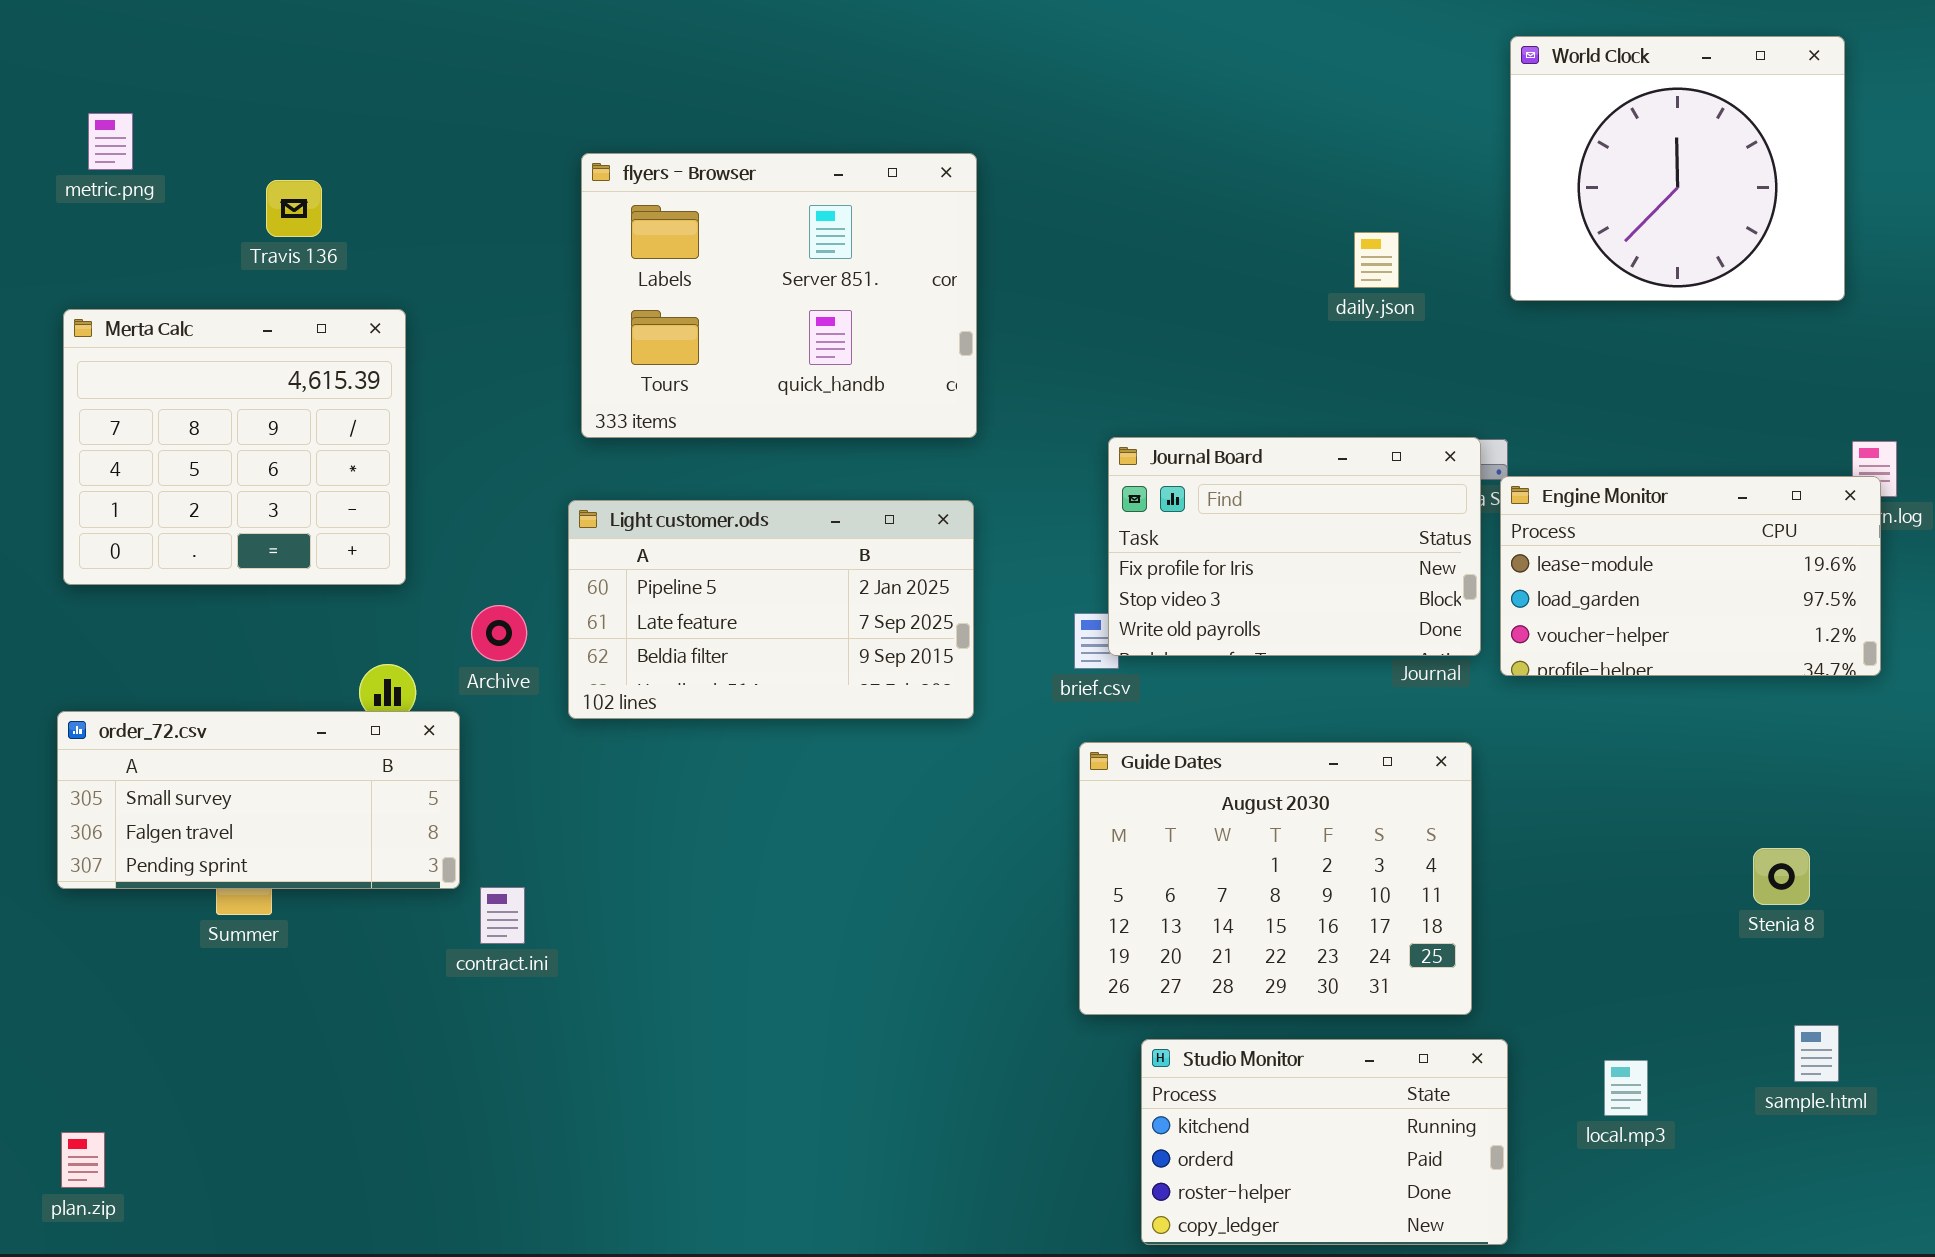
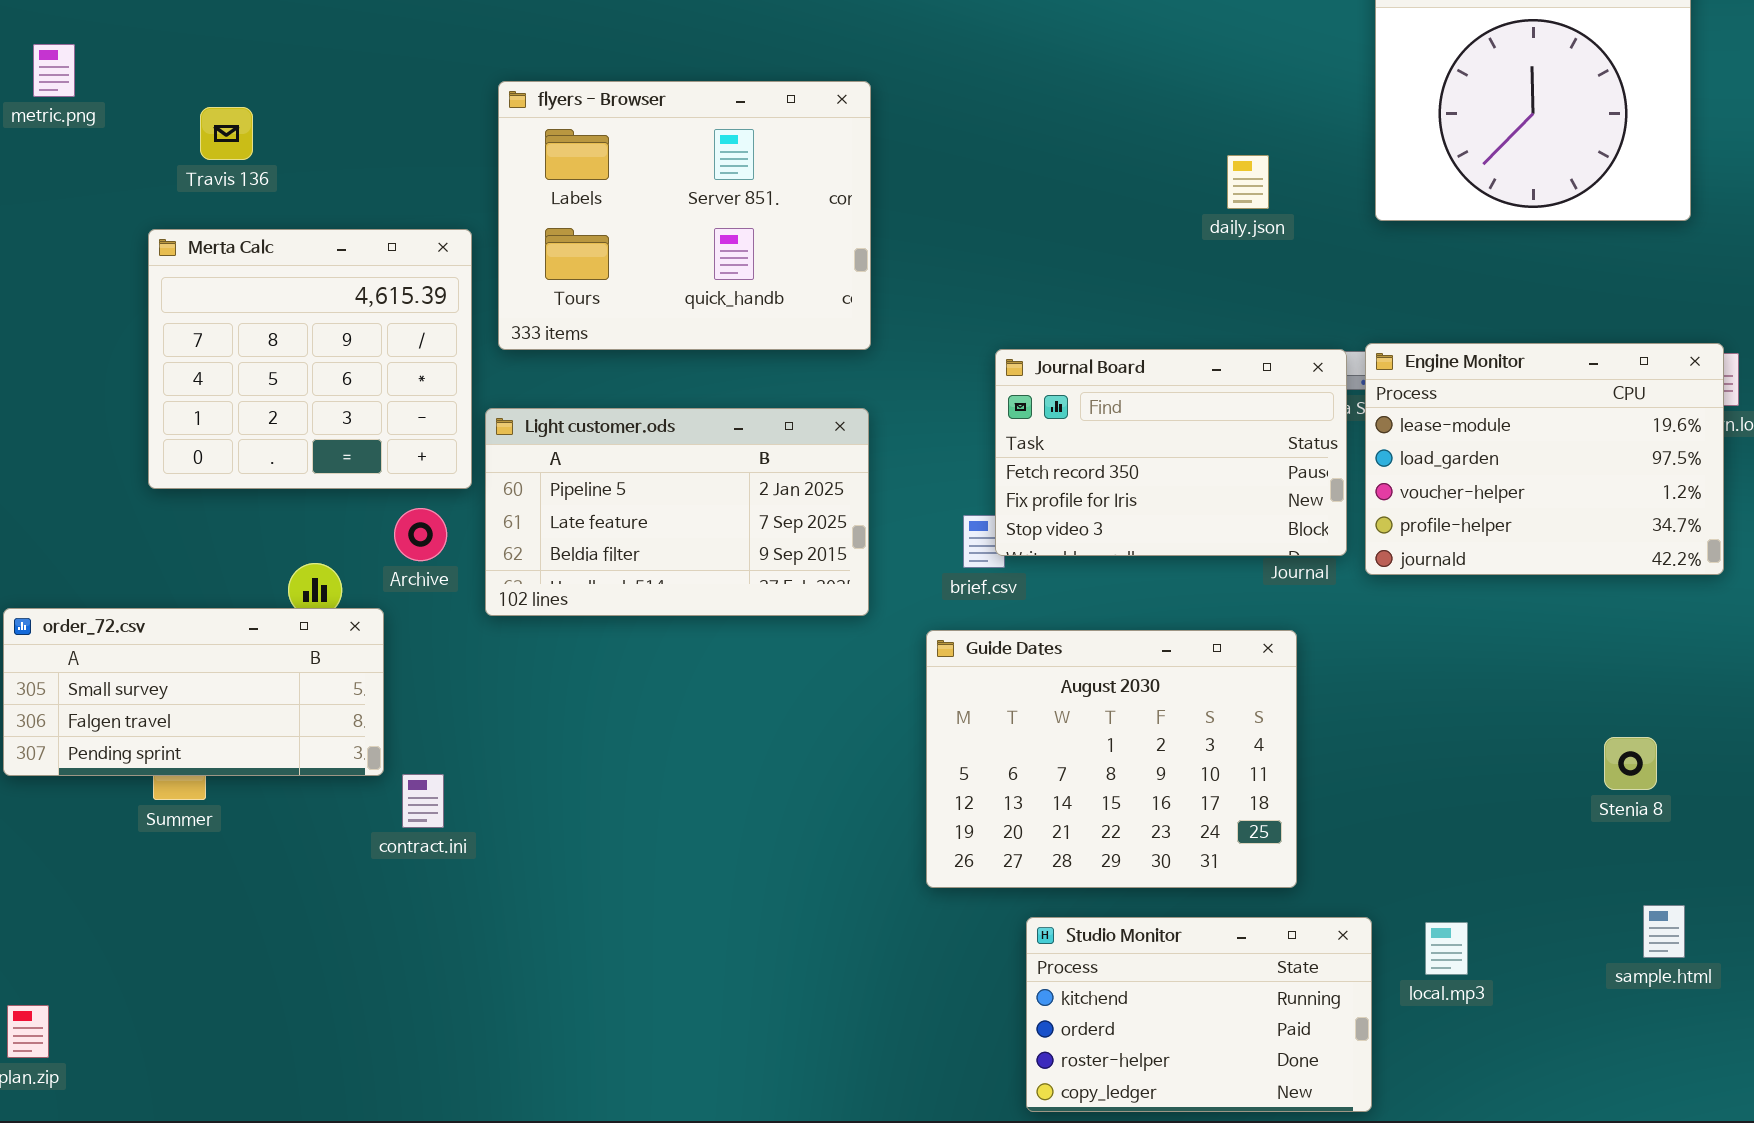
Merta Calc: [63,309,406,585] -> [148,229,472,489], moved
Journal Board: [1108,437,1481,656] -> [995,349,1347,556], scrolled up 1 row
Engine Monitor: [1500,476,1881,676] -> [1365,343,1724,575], resized
Guide Dates: [1079,742,1472,1015] -> [926,630,1297,888], moved
local.mp3: [1604,1060,1648,1116] -> [1425,922,1468,975], moved

